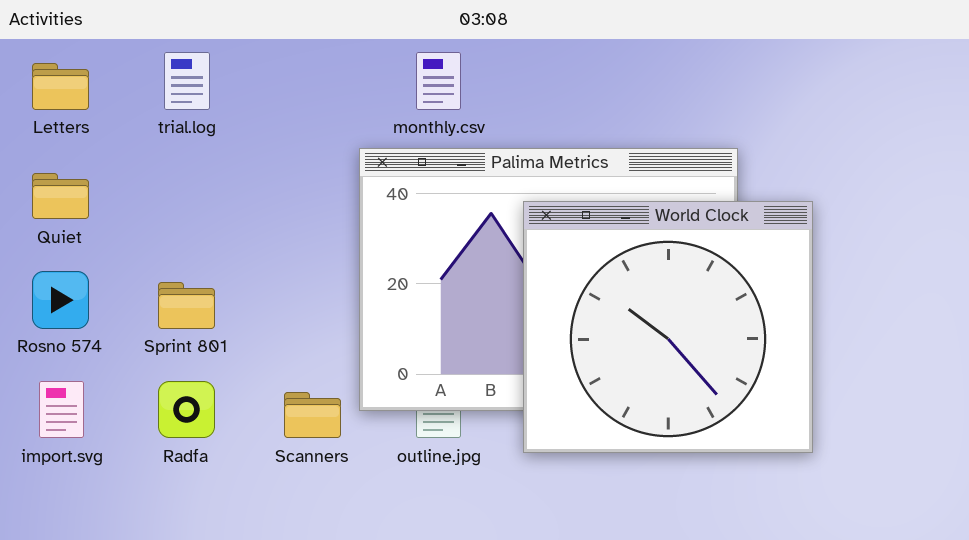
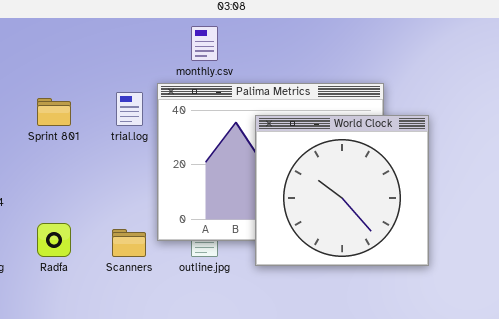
trial.log: [164,52,210,110] -> [116,92,143,126], moved
Sprint 801: [158,282,215,329] -> [37,98,71,126], moved

